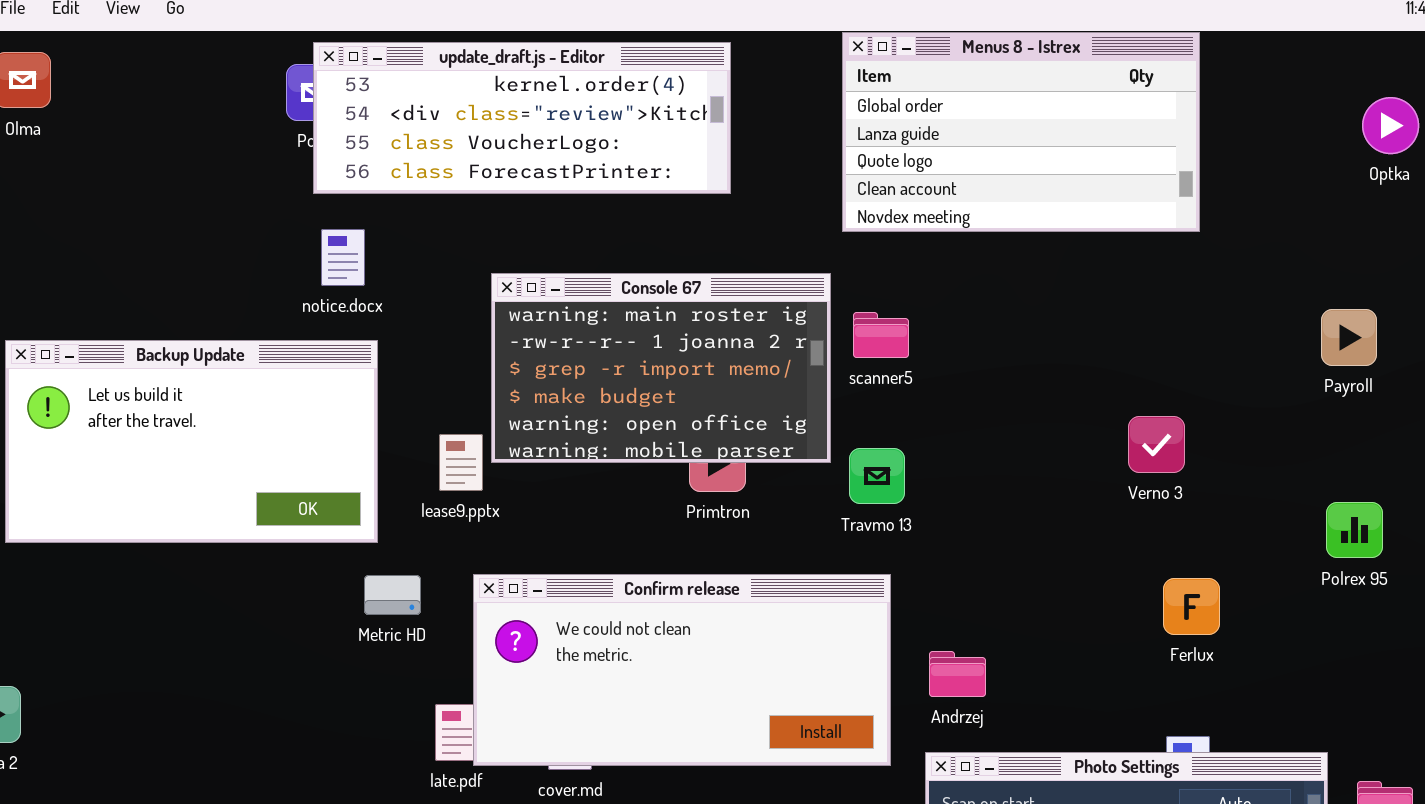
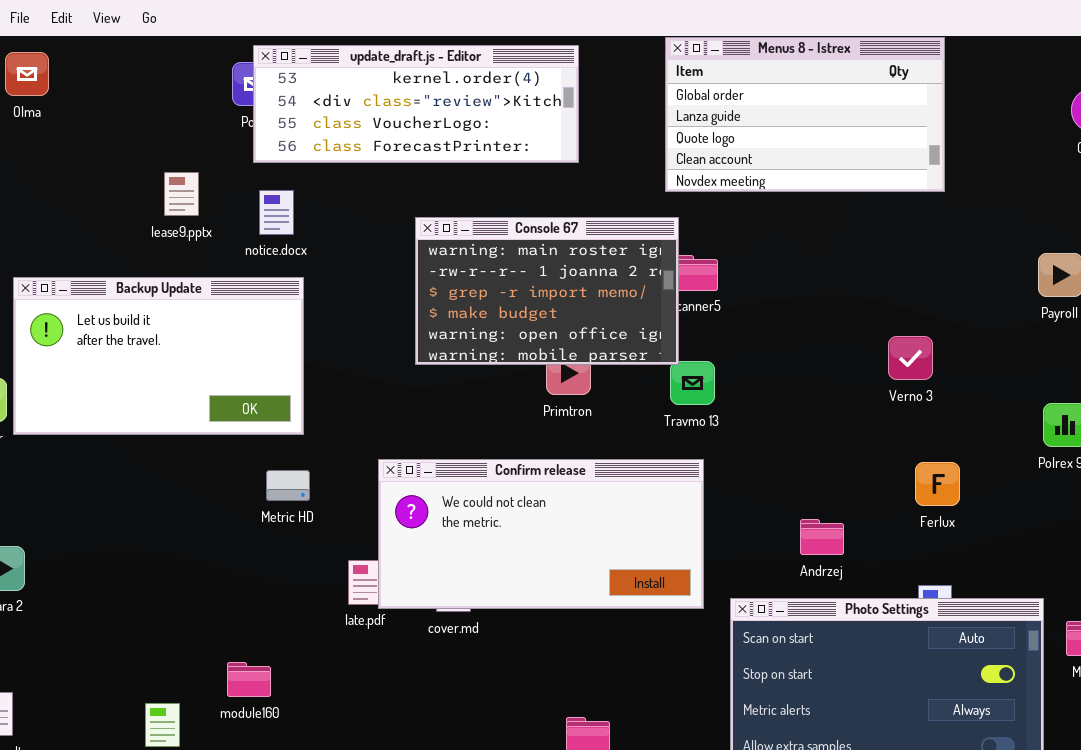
Console 67: [491,273,831,463] -> [415,217,679,365], moved
lease9.pptx: [439,434,483,491] -> [164,172,199,216], moved
Metric HD: [364,575,421,615] -> [266,470,310,501], moved
Andrzej: [929,651,986,697] -> [800,519,844,555], moved

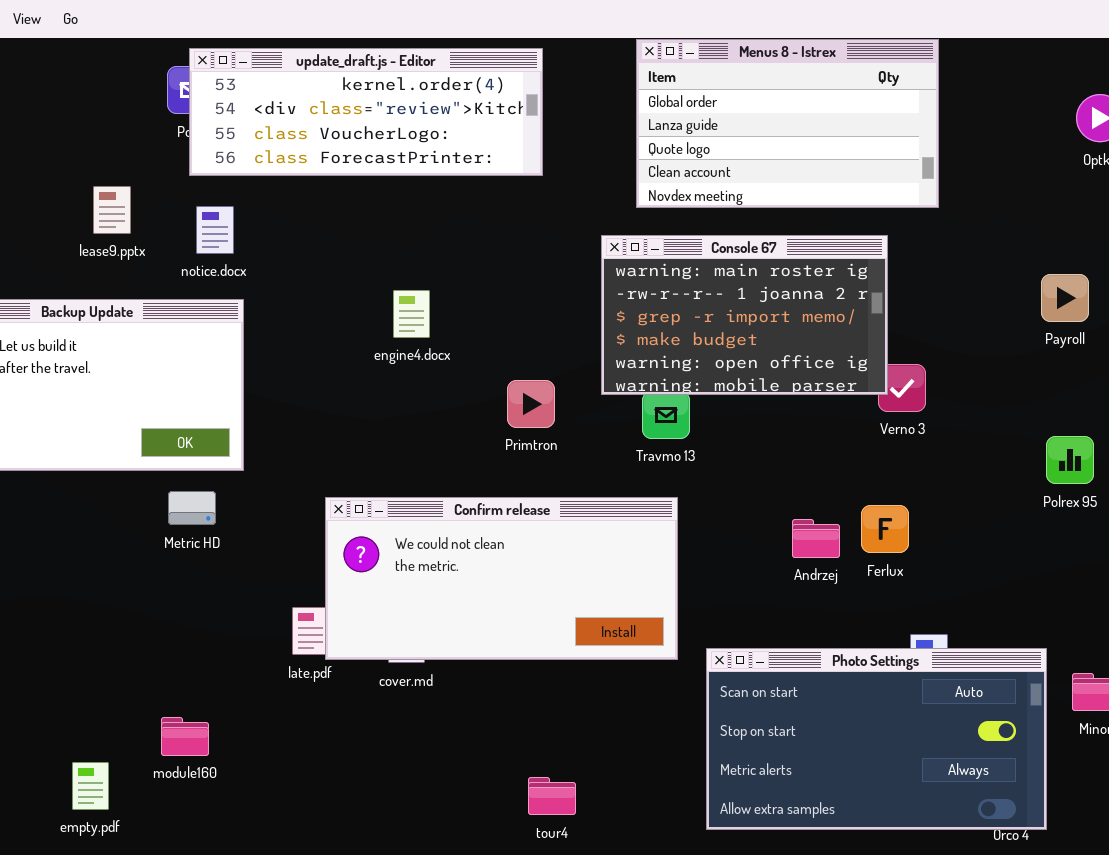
Console 67: [415,217,679,365] -> [601,235,888,395], moved
Ferlux: [915,462,960,506] -> [861,505,909,553], moved
Metric HD: [266,470,310,501] -> [168,491,216,525], moved
Andrzej: [800,519,844,555] -> [792,519,840,558], moved

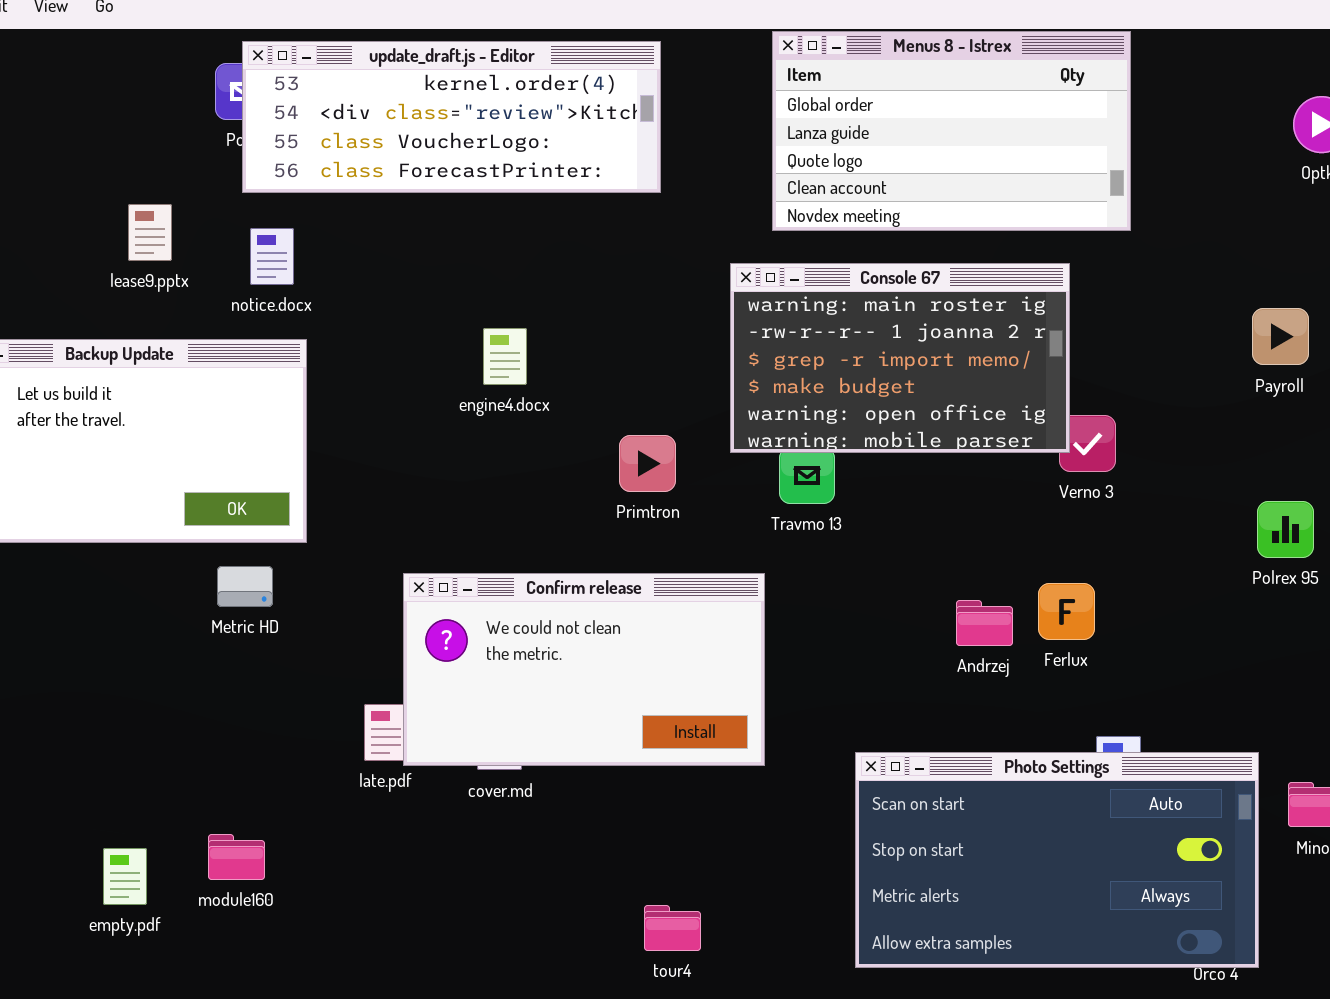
Confirm release: [325,497,678,660] -> [403,573,765,766], resized
empty.pdf: [72,762,109,810] -> [103,848,147,905], moved

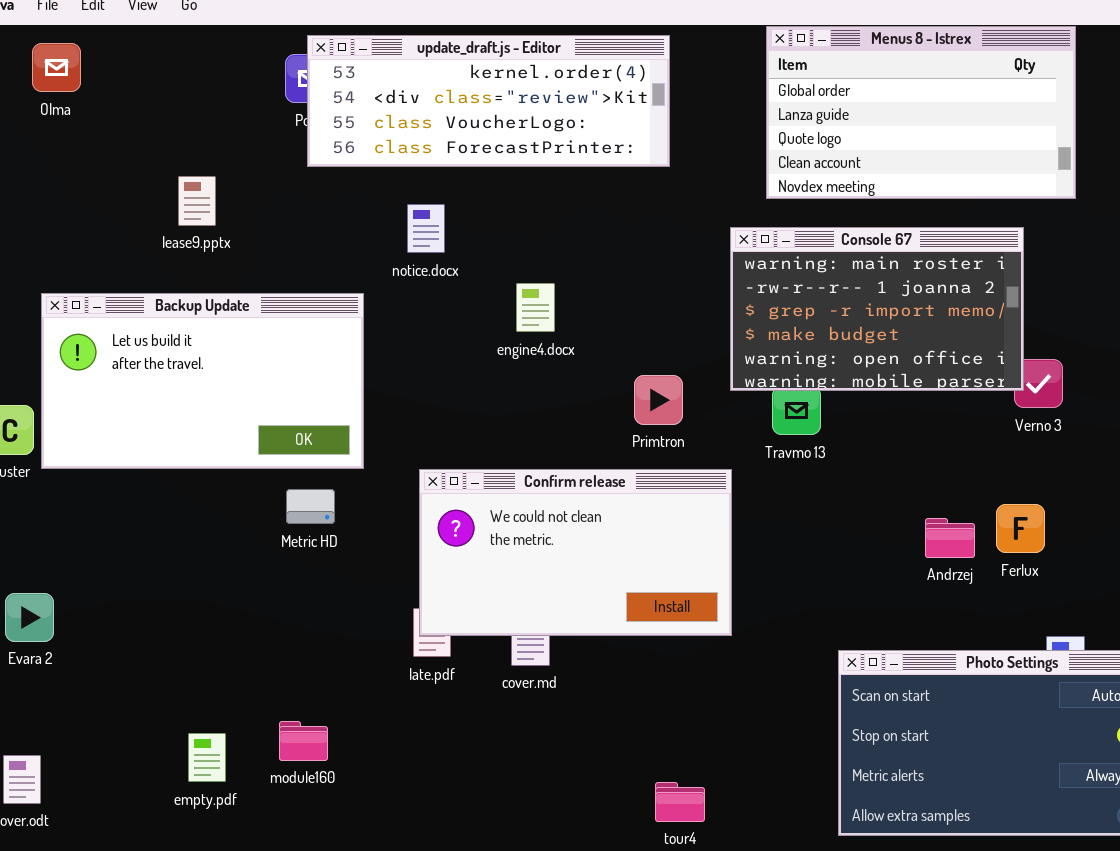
lease9.pptx: [128,204,172,261] -> [178,176,216,226], moved
notice.docx: [250,228,294,285] -> [407,204,445,253], moved
Confirm release: [403,573,765,766] -> [419,469,732,636], moved

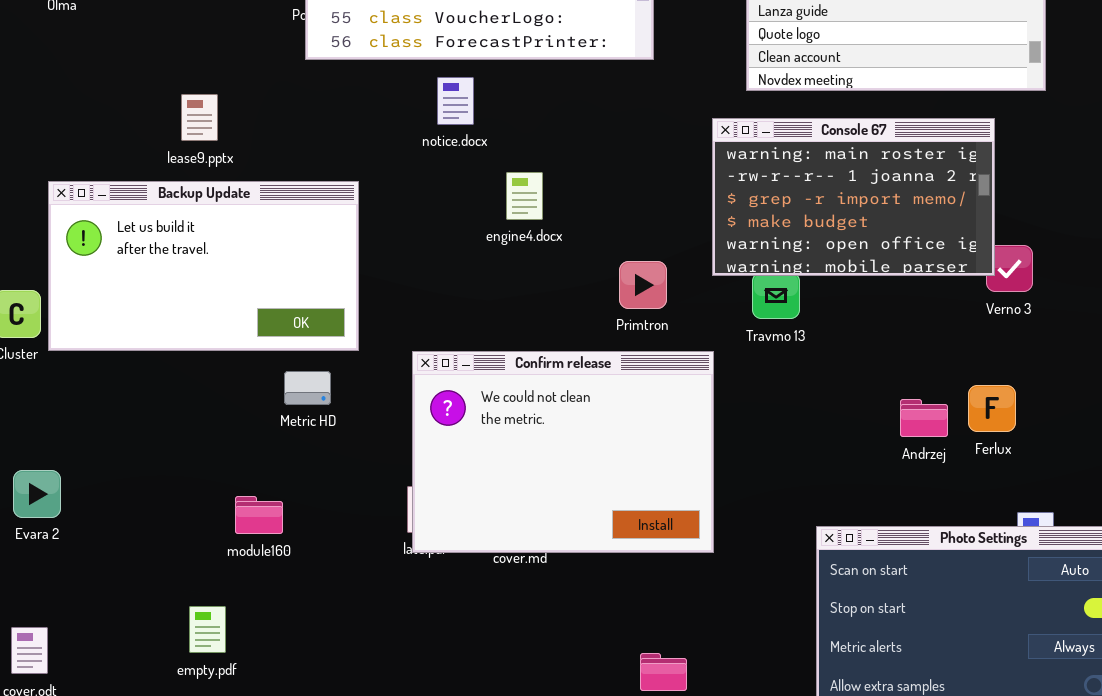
lease9.pptx: [178,176,216,226] -> [181,94,218,141], moved
notice.docx: [407,204,445,253] -> [437,77,474,125], moved
Confirm release: [419,469,732,636] -> [412,351,714,553], resized
module160: [279,721,328,761] -> [235,496,283,534], moved

